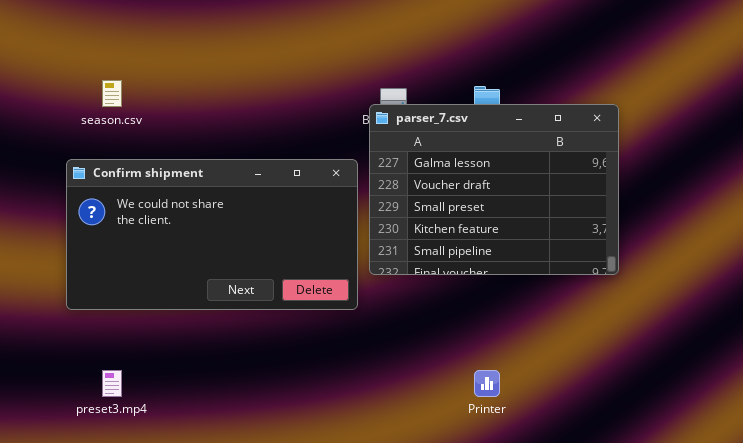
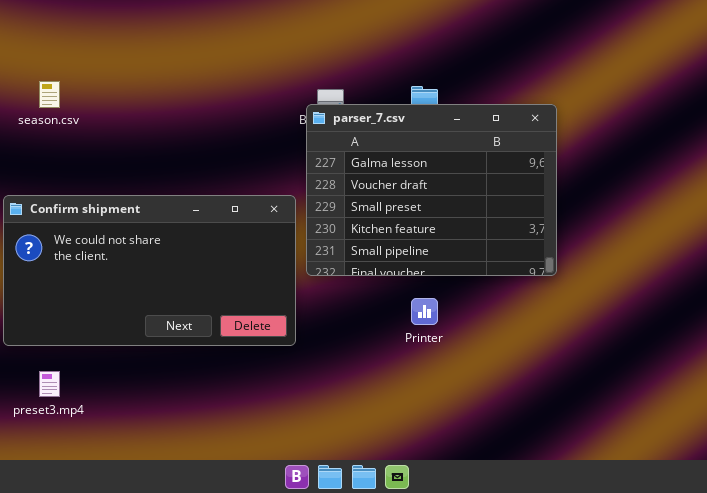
Confirm shipment: [66,159,358,310] -> [3,195,296,346], moved
Printer: [474,370,500,397] -> [411,298,438,325], moved

